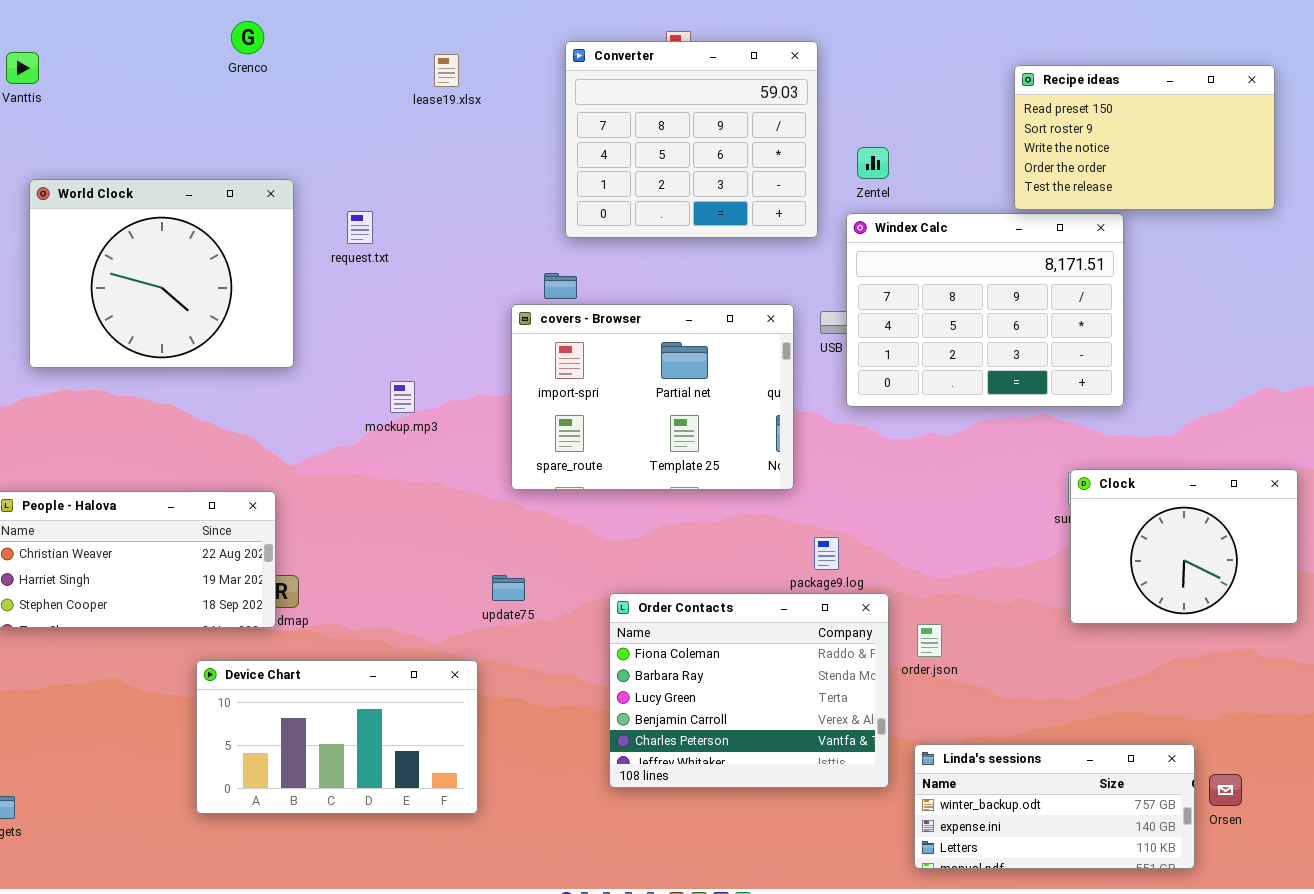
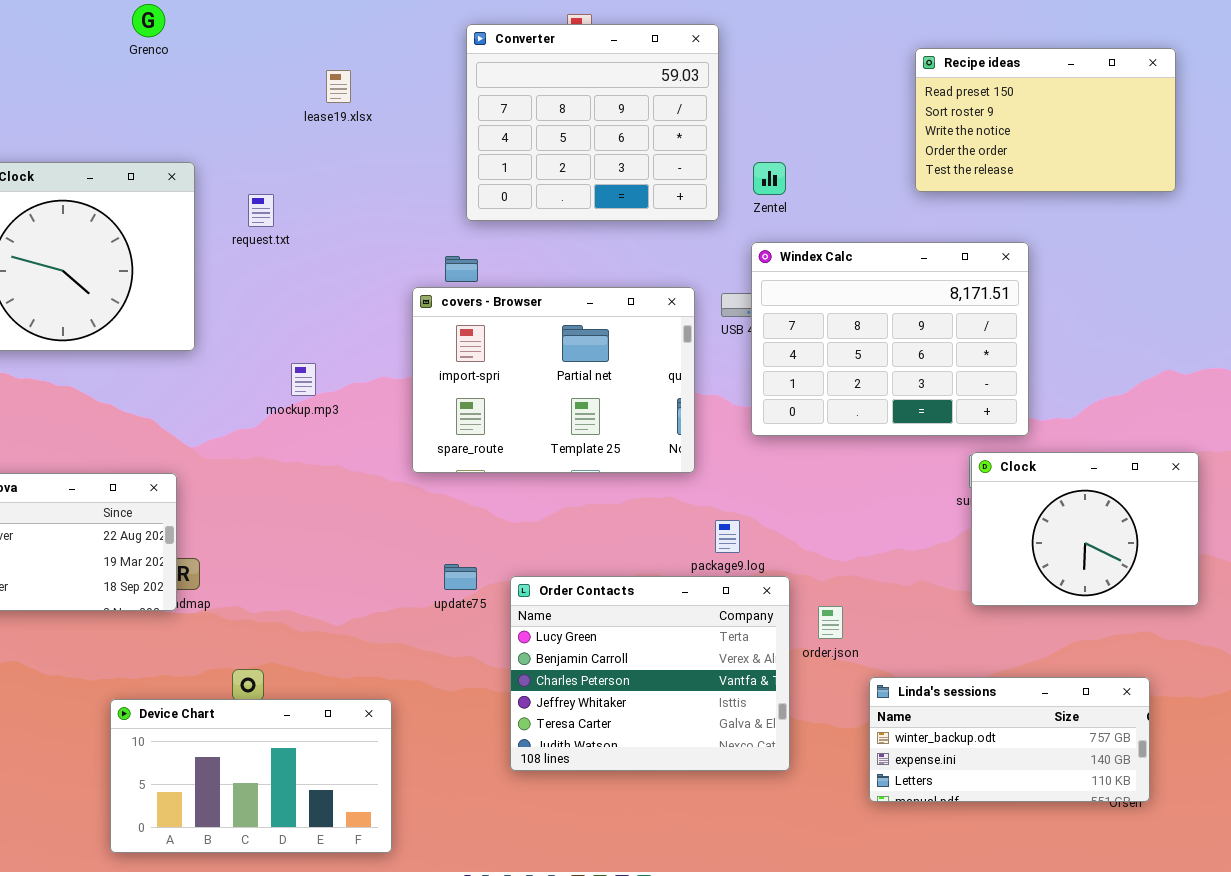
lease19.xlsx: [434,54,459,87] -> [326,70,351,103], moved
Zentel: [857,147,889,179] -> [753,162,786,195], moved
Windex Calc: [846,213,1124,407] -> [751,242,1029,436], moved
update75: [492,575,525,601] -> [444,564,477,590], moved
Order Contacts: [609,593,889,788] -> [510,576,790,771], scrolled down 2 rows
Device Chart: [196,660,478,814] -> [110,699,392,853], moved
Linda's sessions: [914,744,1195,869] -> [869,677,1150,802], moved

